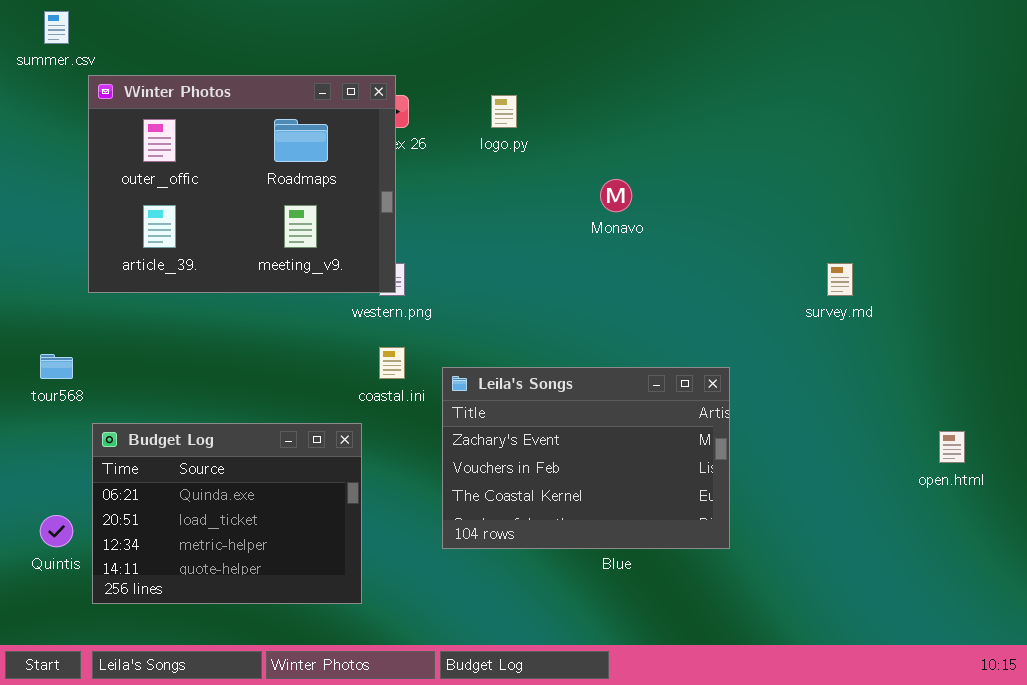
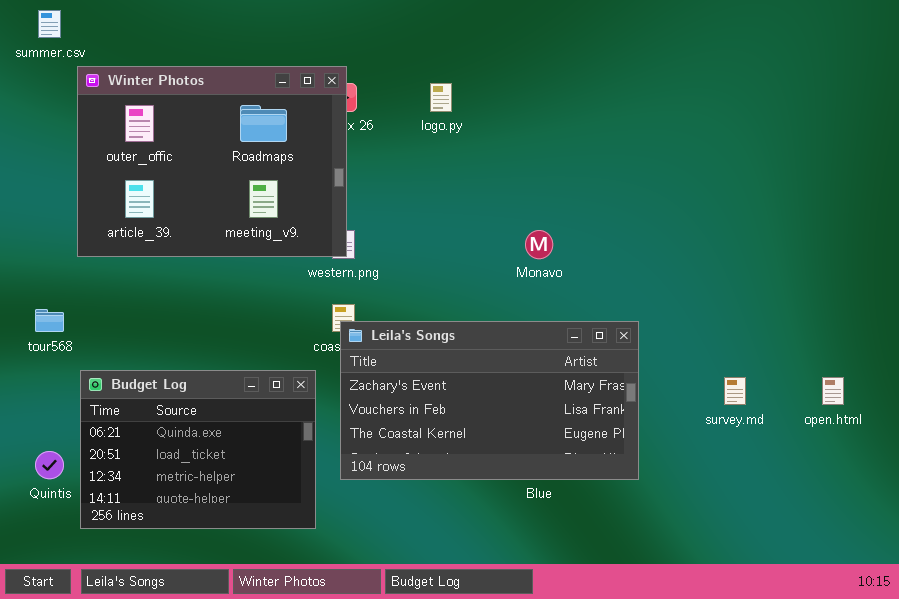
Monavo: [600,179,632,212] -> [525,230,553,259], moved
survey.md: [827,263,853,296] -> [724,377,746,405], moved
Leila's Songs: [442,367,730,549] -> [340,321,639,480], resized

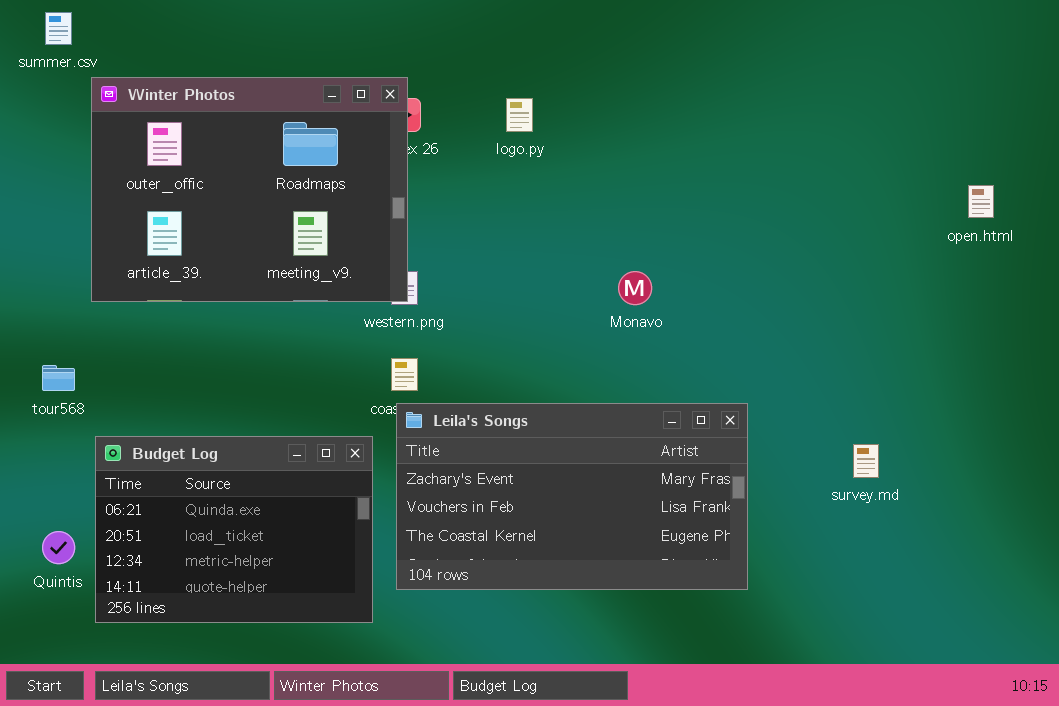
Leila's Songs: [340,321,639,480] -> [396,403,748,590], moved
open.html: [822,377,844,405] -> [968,185,994,218], moved

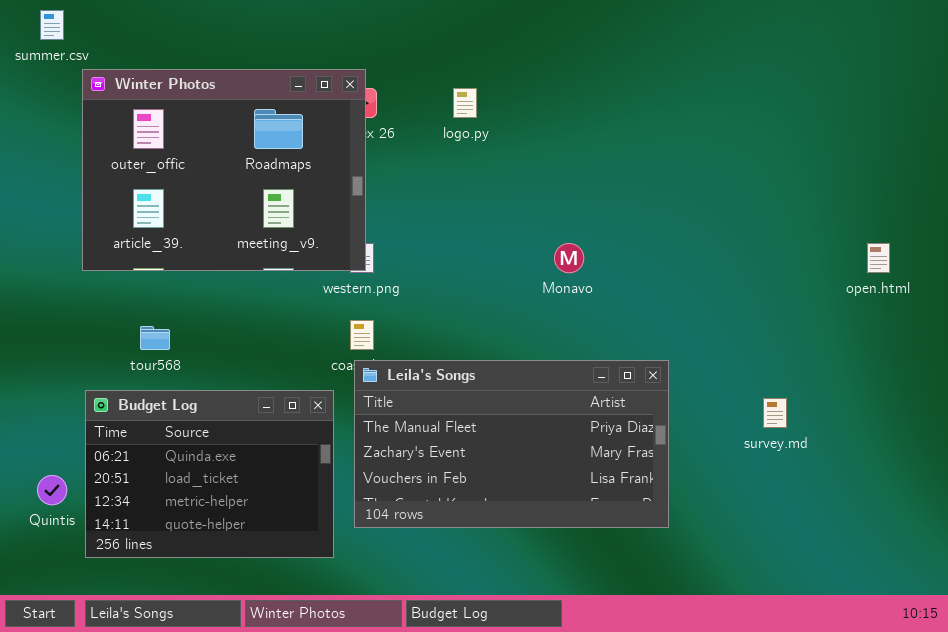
open.html: [968,185,994,218] -> [867,243,890,273], moved
tour568: [42,365,75,391] -> [140,326,170,350], moved
Leila's Songs: [396,403,748,590] -> [354,360,669,528], scrolled up 1 row

